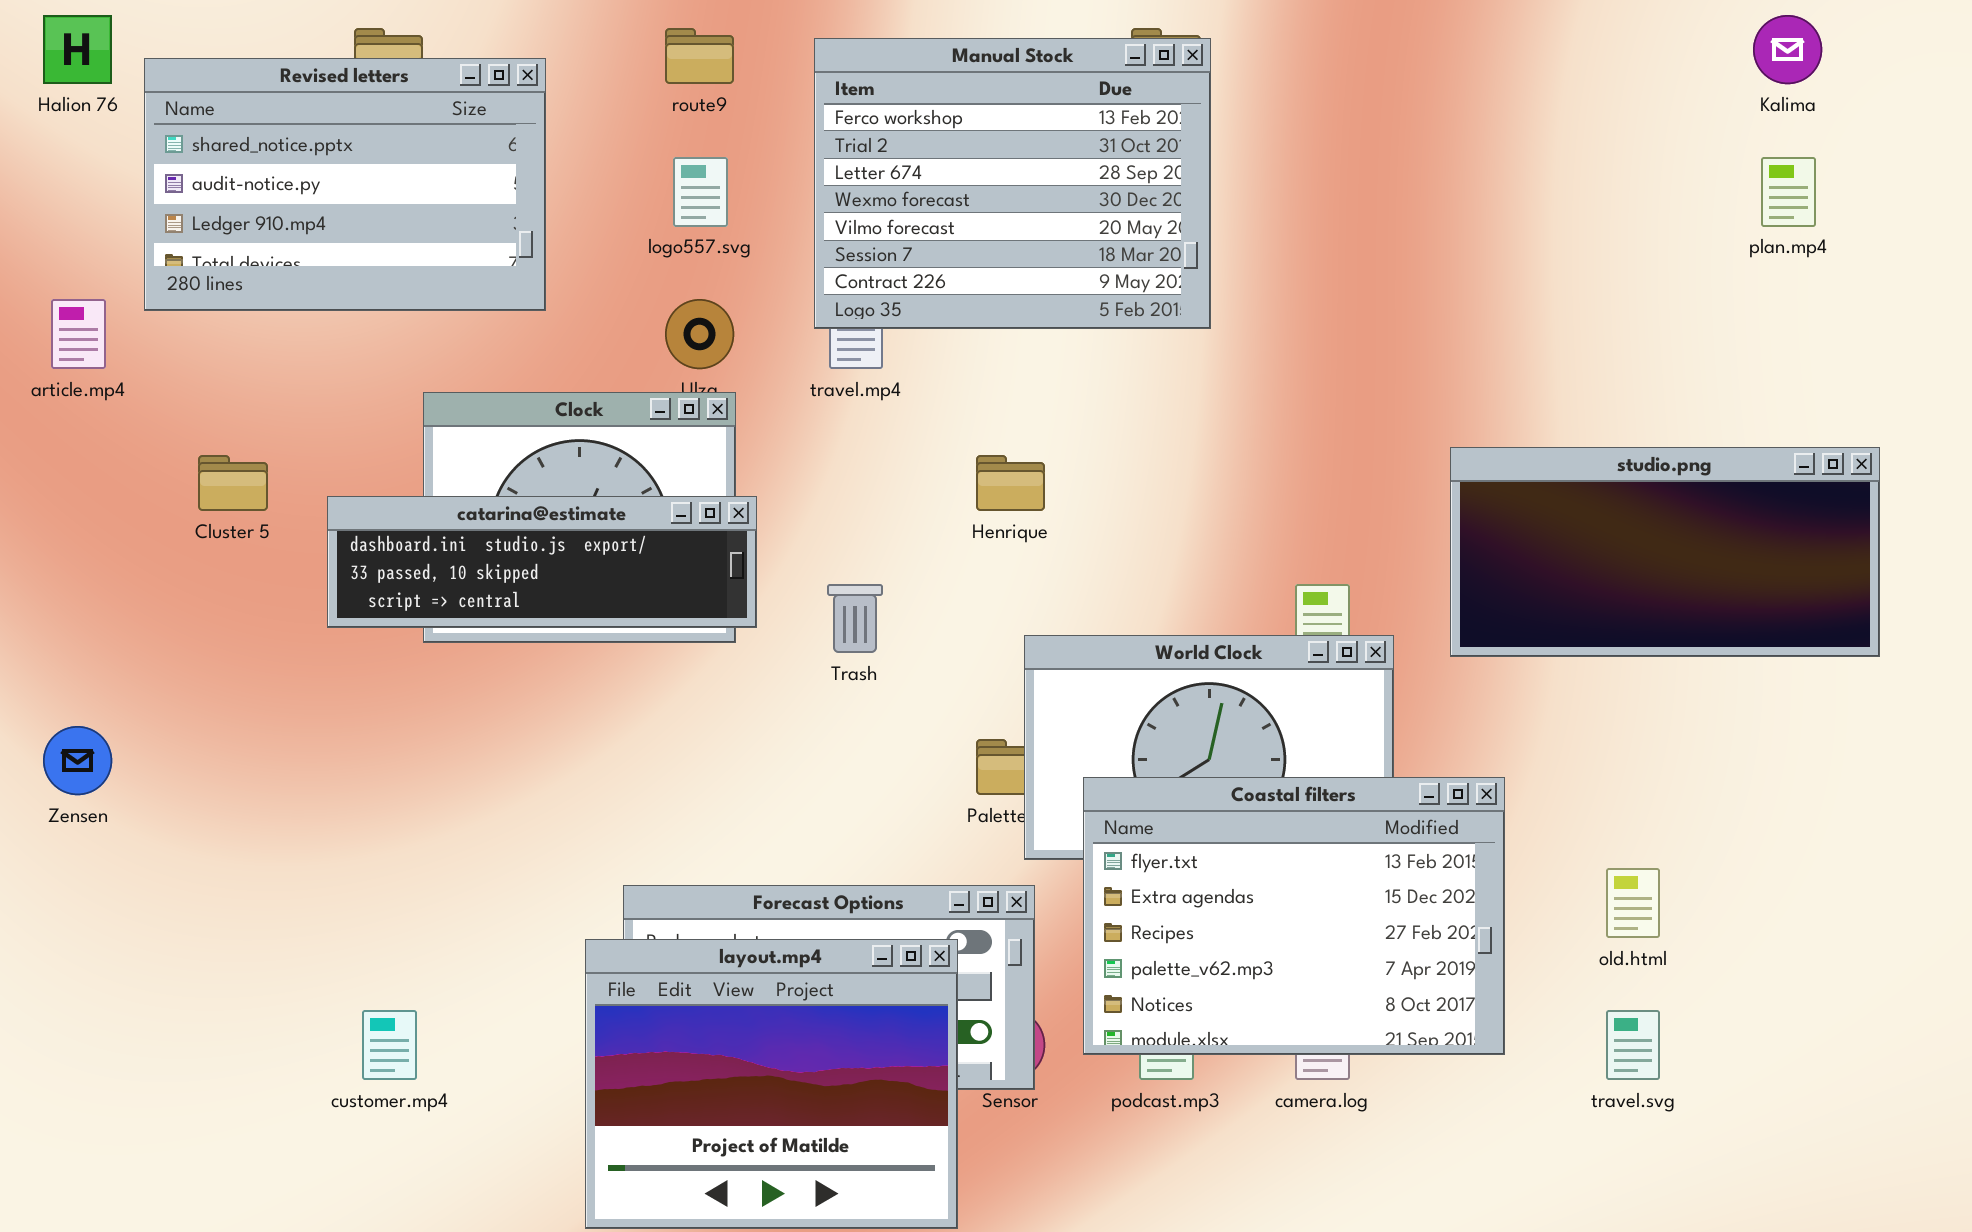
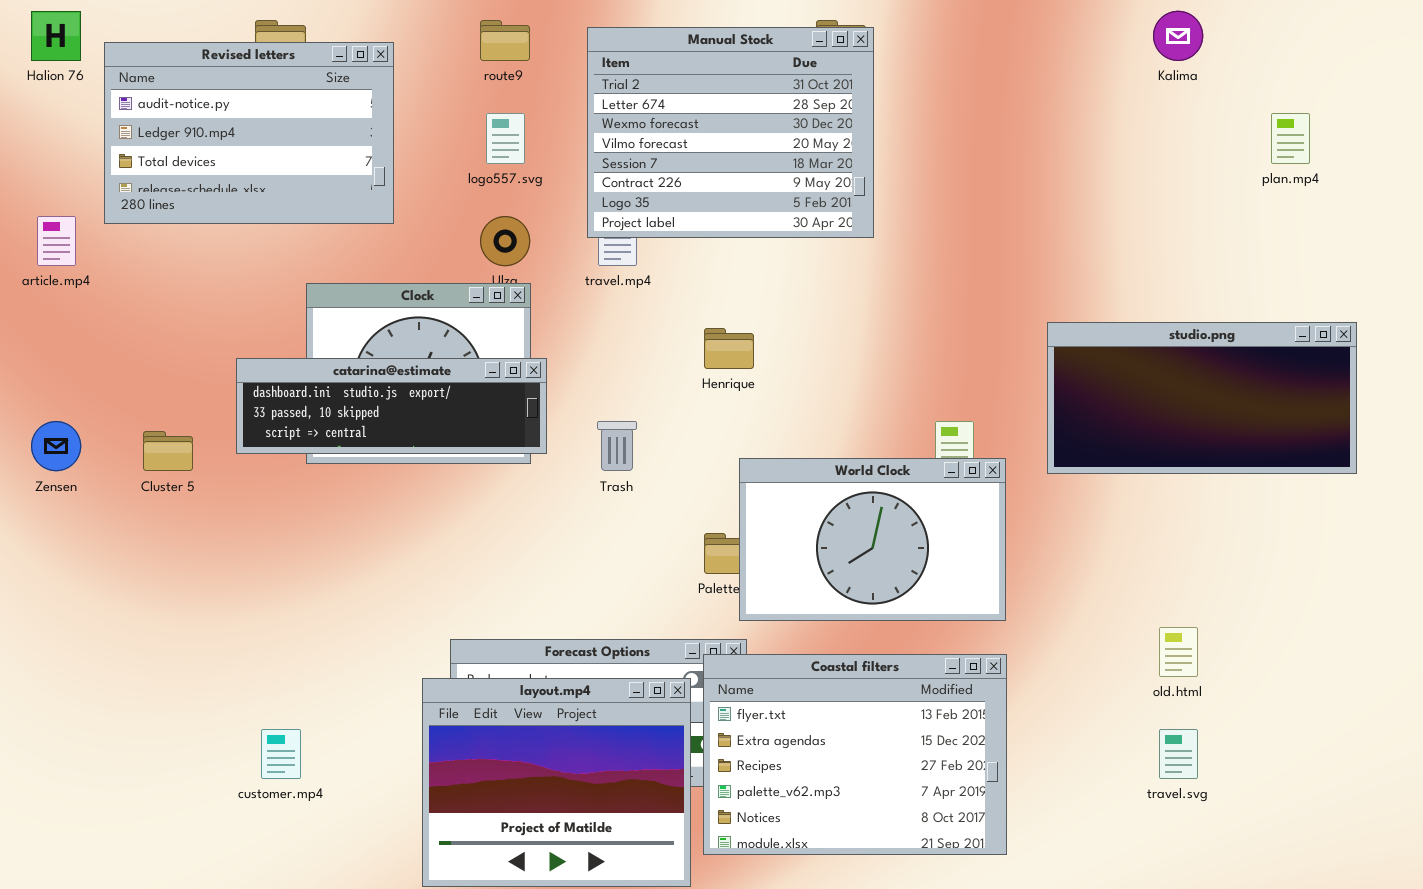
Kalima: [1753,15,1822,84] -> [1153,11,1203,61], moved
Manual Stock: [814,38,1211,329] -> [587,27,874,238], scrolled down 1 row
Revised letters: [144,58,546,311] -> [104,42,394,224], scrolled down 1 row
Cluster 5: [198,455,268,511] -> [143,431,193,471], moved
Zensen: [43,726,112,795] -> [31,421,81,471], moved
Coastal filters: [1083,777,1505,1055] -> [703,654,1007,855], moved

